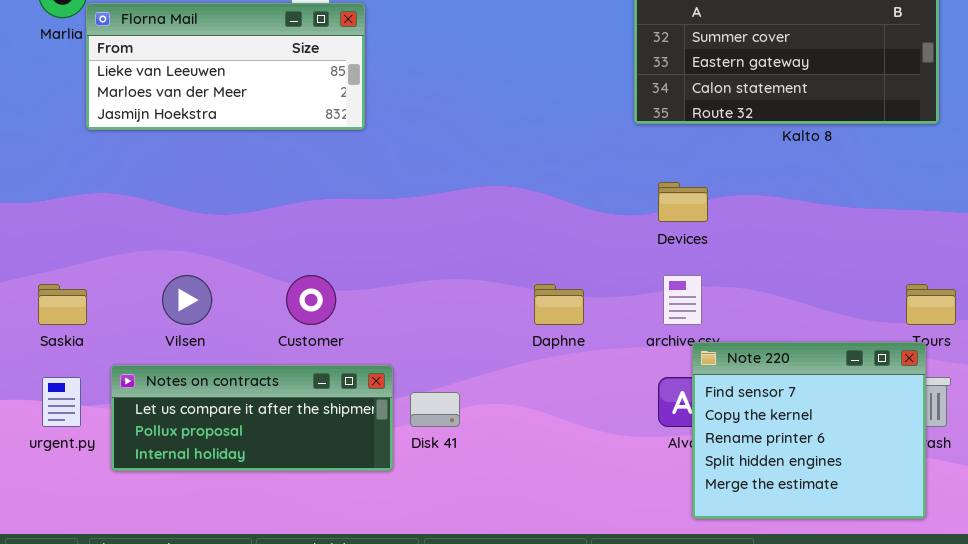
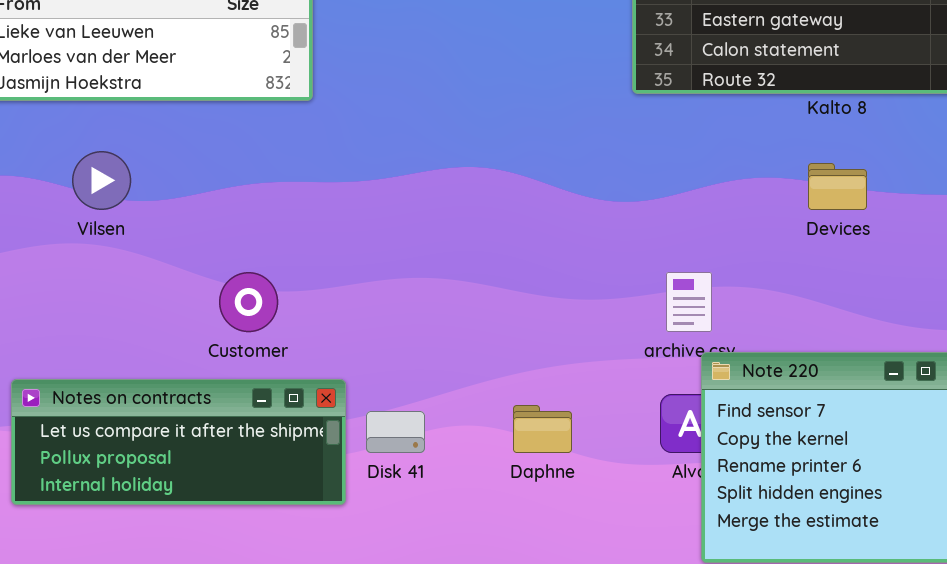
Devices: [658,182,708,222] -> [808,163,867,210], moved
Vilsen: [162,275,212,325] -> [72,151,131,210], moved
Daphne: [534,284,584,325] -> [513,405,572,453], moved

